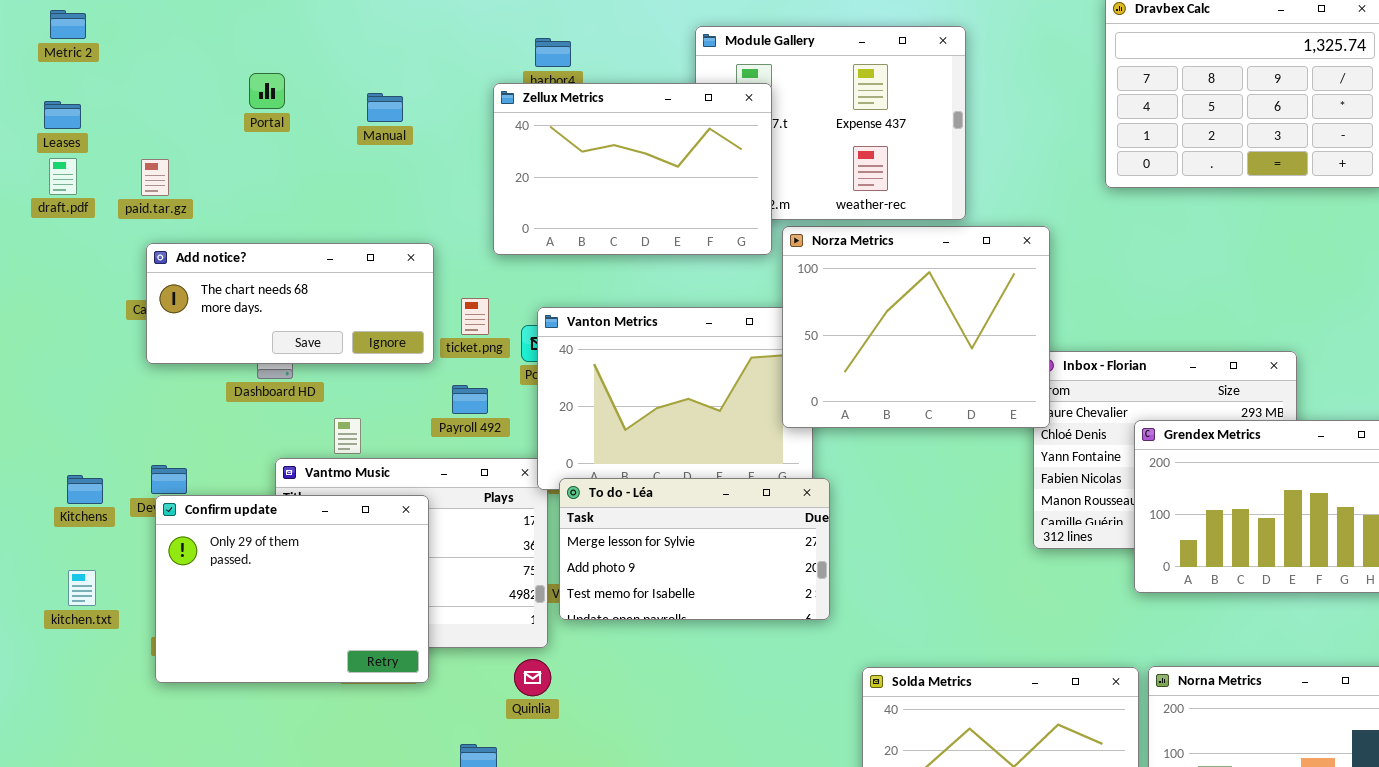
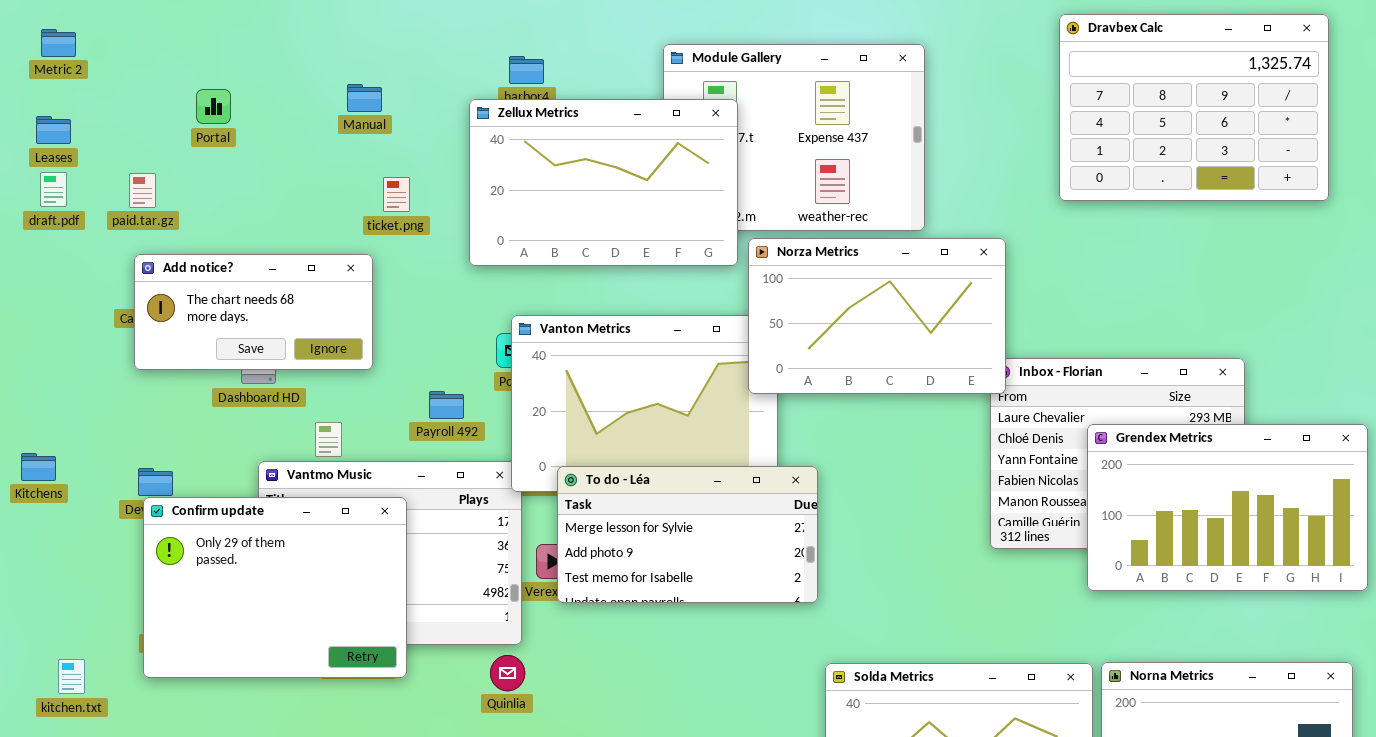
Portal: [249,73,285,109] -> [196,89,231,124], moved
Manual: [367,93,403,122] -> [347,84,382,112], moved
Norza Metrics: [782,226,1050,428] -> [748,238,1006,394], resized
Add notice?: [146,243,434,364] -> [134,254,373,370], resized
ticket.png: [461,298,489,335] -> [383,177,410,212], moved
Kitchens: [67,475,103,504] -> [21,453,56,481], moved
To do - Léa: [559,478,830,620] -> [557,466,818,603], moved
kitchen.txt: [68,570,96,606] -> [58,659,85,694], moved

